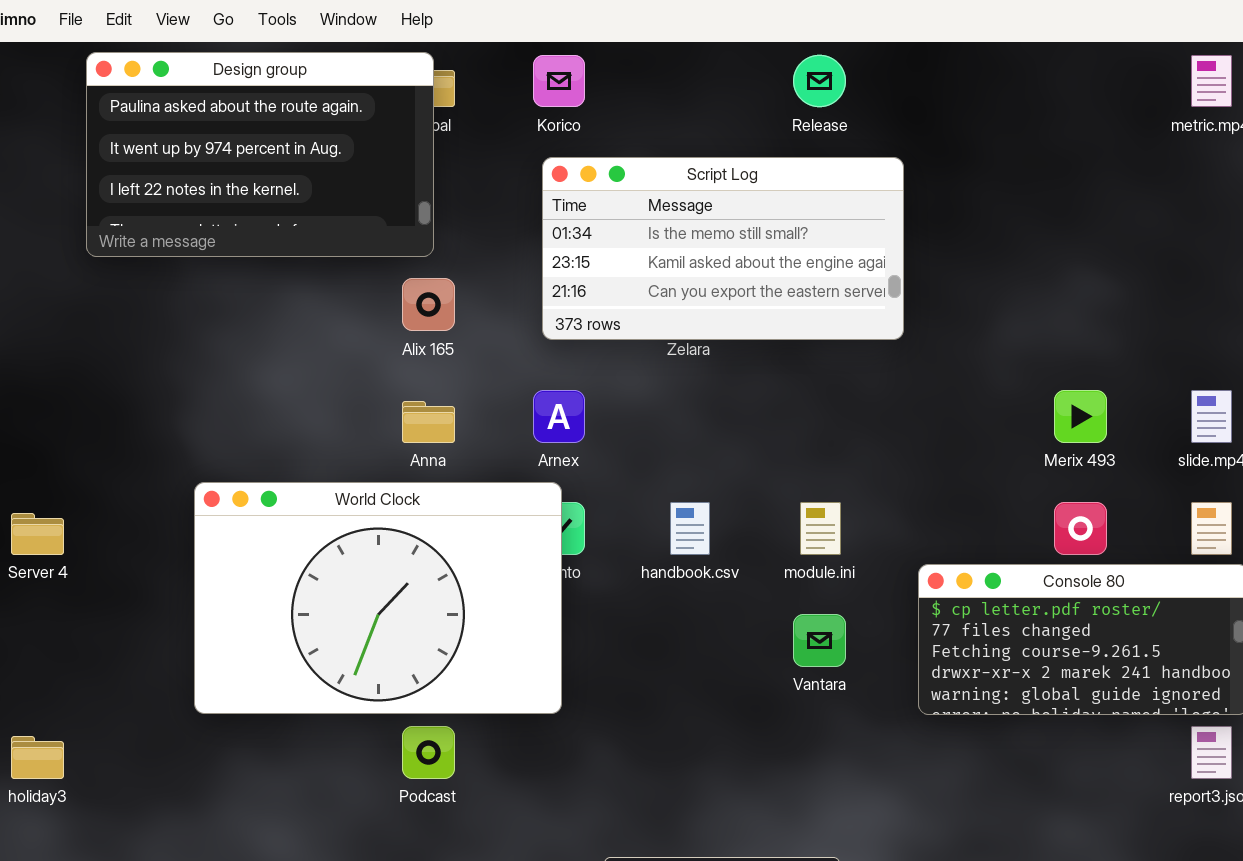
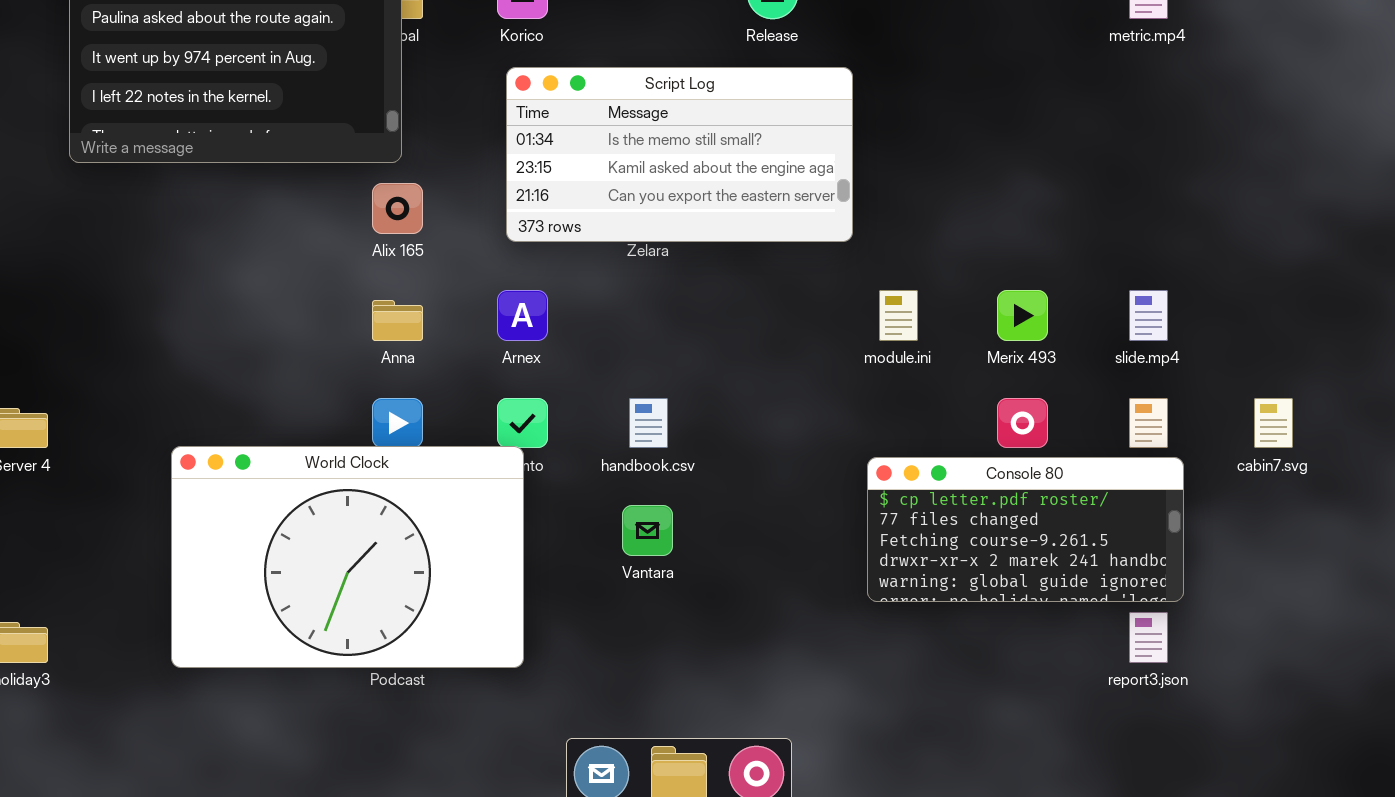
World Clock: [194,482,562,714] -> [171,446,524,668], moved
module.ini: [800,502,841,555] -> [879,290,918,341], moved
Vantara: [793,614,846,667] -> [622,505,673,556], moved

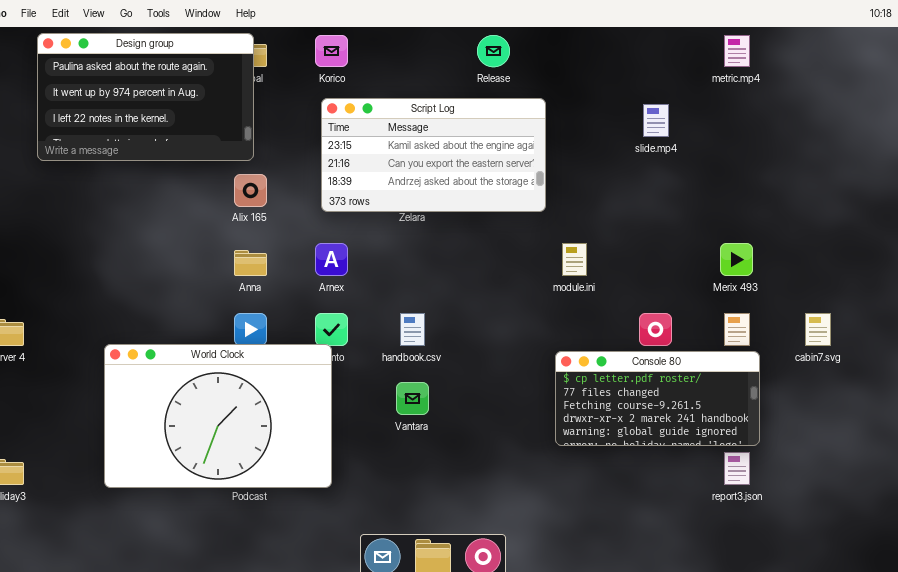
Script Log: [506,67,853,242] -> [321,98,546,212], scrolled down 1 row
Merix 493: [997,290,1048,341] -> [720,243,753,276], moved
slide.mp4: [1129,290,1168,341] -> [643,104,669,137], moved

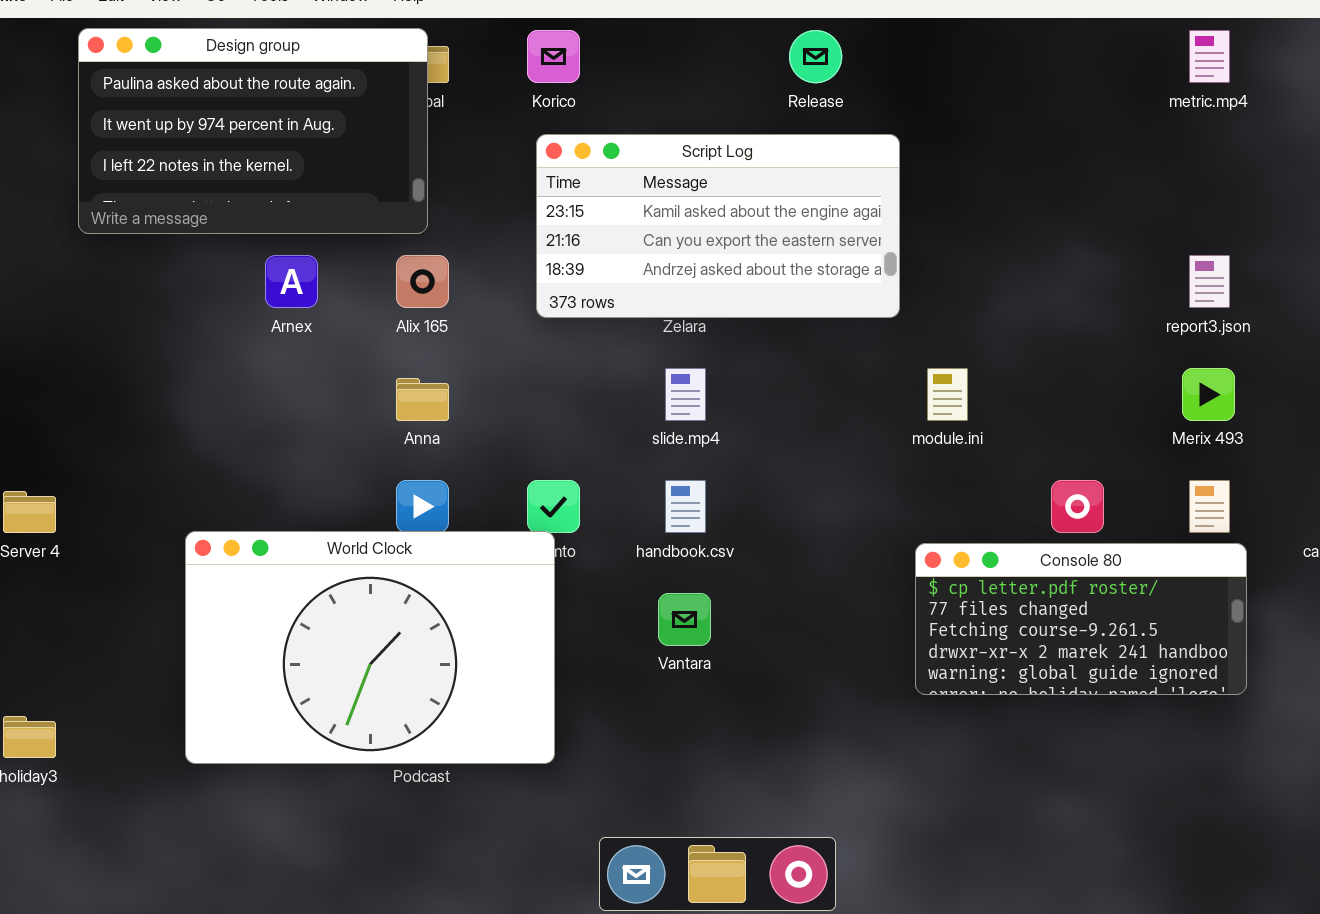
slide.mp4: [643,104,669,137] -> [665,368,706,421], moved
Arnex: [315,243,348,276] -> [265,255,318,308], moved
report3.json: [724,452,750,485] -> [1189,255,1230,308], moved

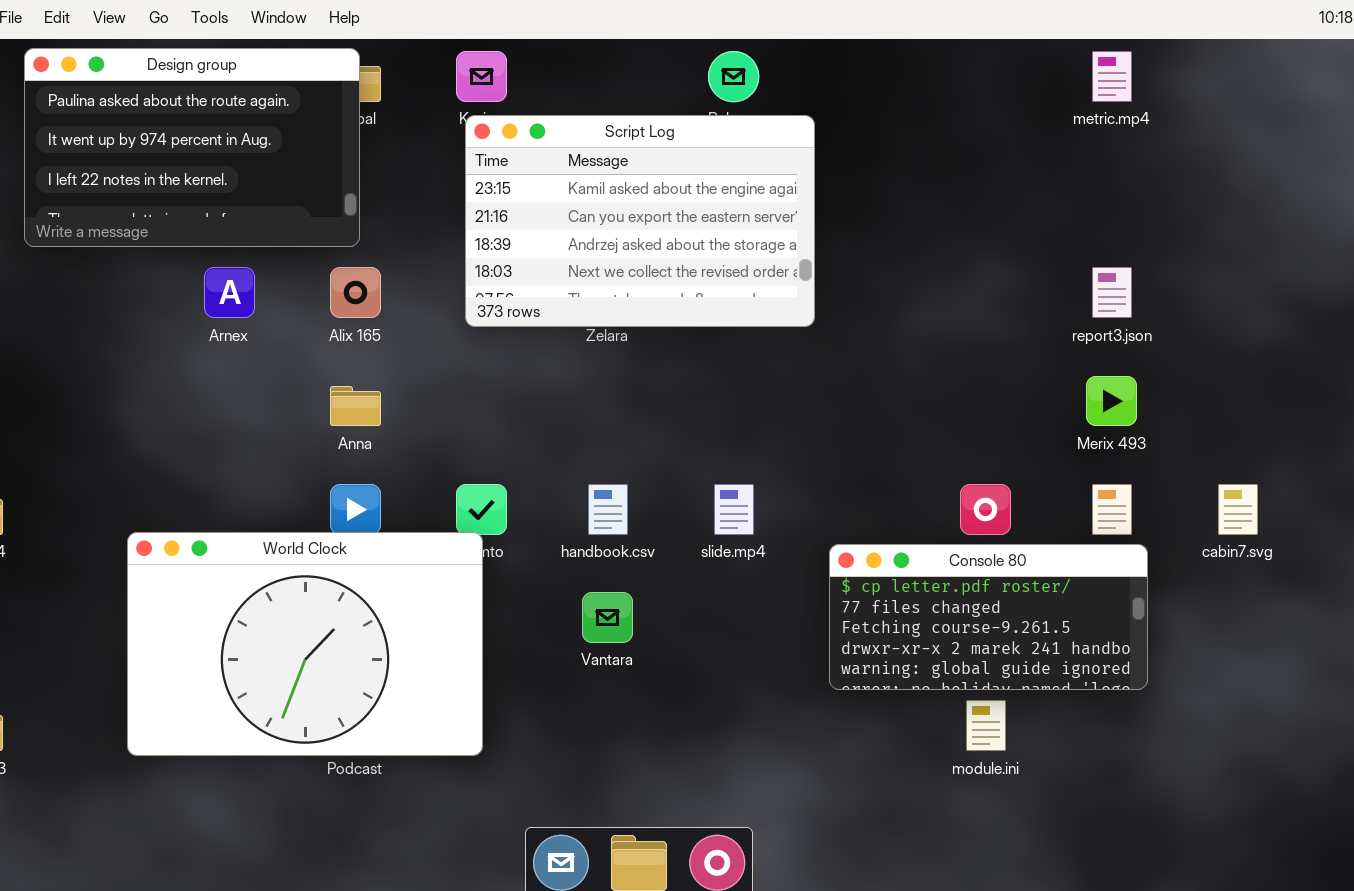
Script Log: [536,134,900,318] -> [465,115,815,327], resized
slide.mp4: [665,368,706,421] -> [714,484,754,535], moved
module.ini: [927,368,968,421] -> [966,700,1006,751], moved

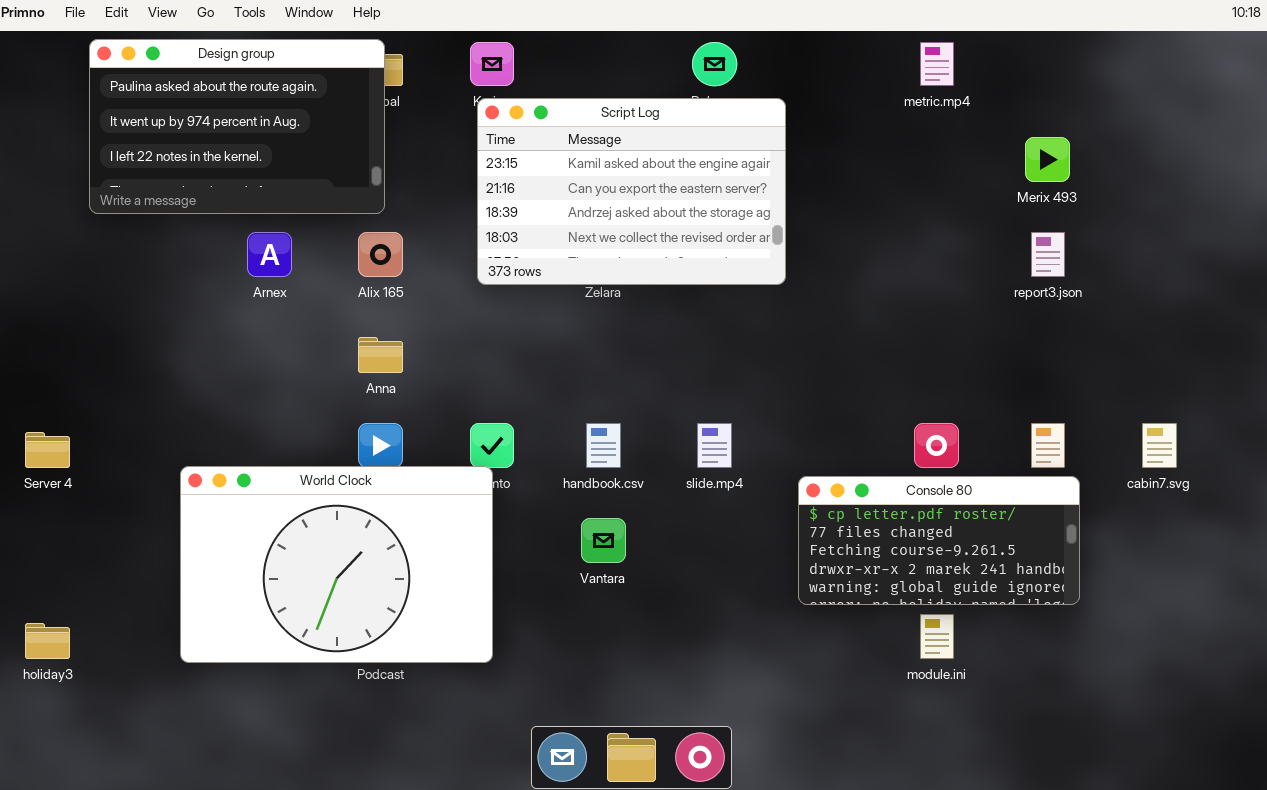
metric.mp4: [1092,51,1132,102] -> [920,42,954,86], moved
Merix 493: [1086,376,1137,426] -> [1025,137,1070,182], moved

